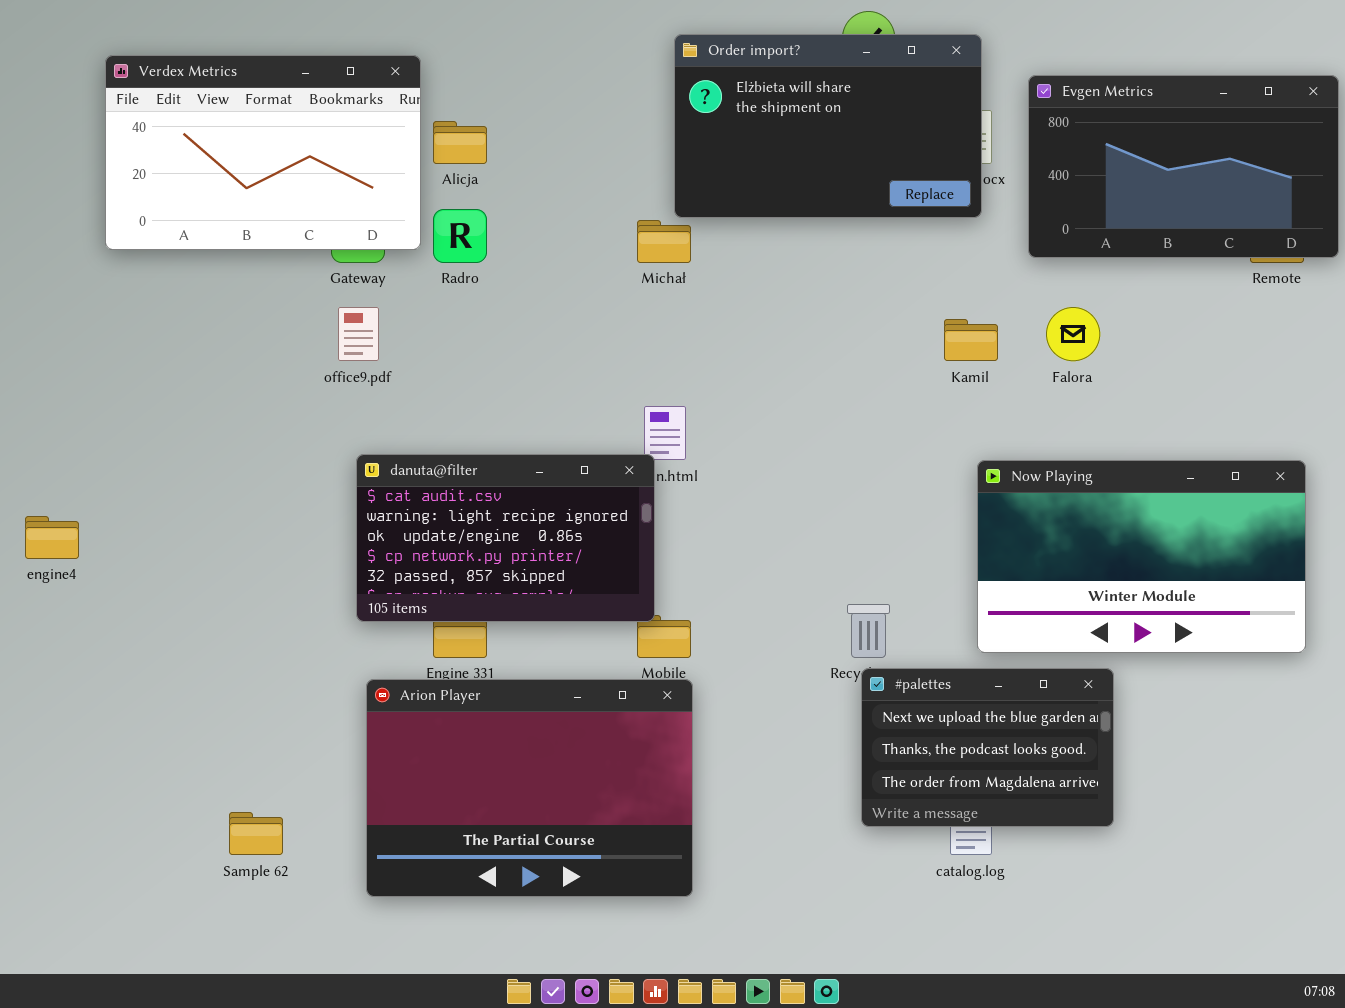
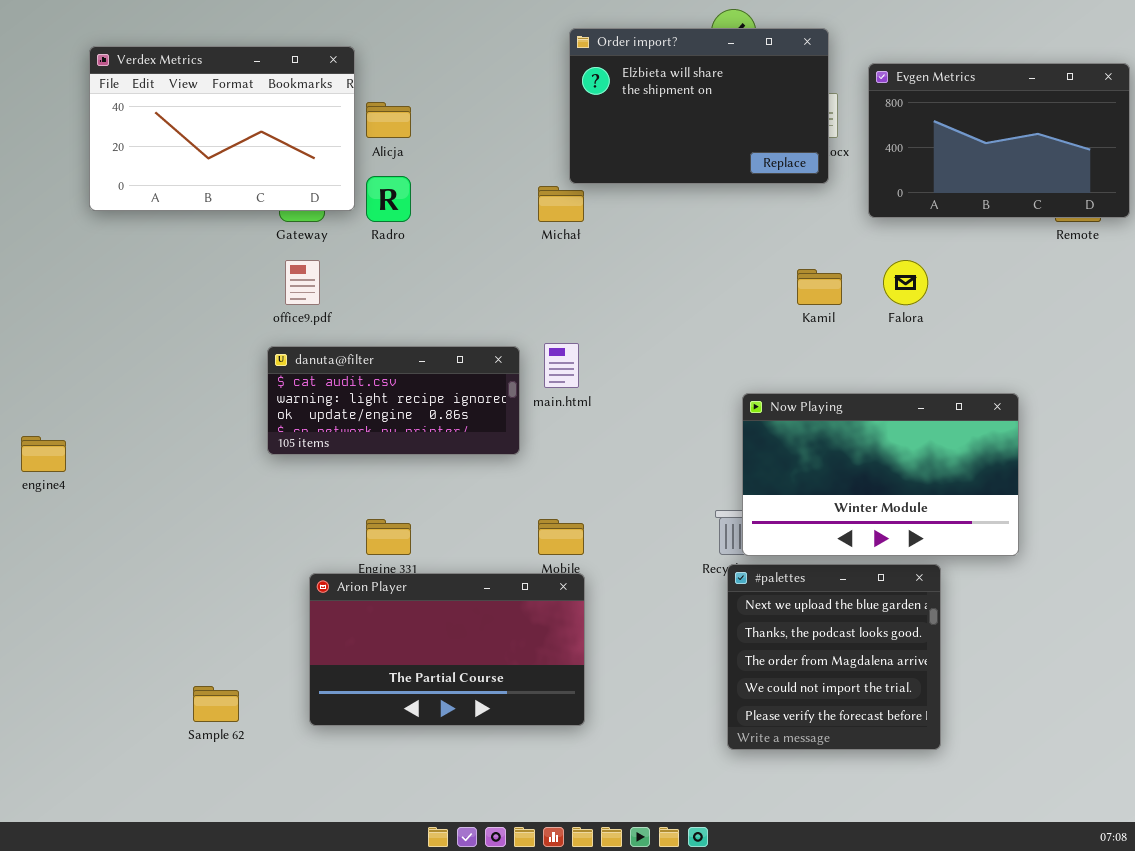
danuta@filter: [356,454,655,622] -> [267,346,520,455], moved, resized
Now Playing: [977,460,1306,653] -> [742,393,1019,556], moved
#palettes: [861,668,1114,827] -> [727,564,941,750], resized
Arion Player: [366,679,693,897] -> [309,573,585,726], resized

